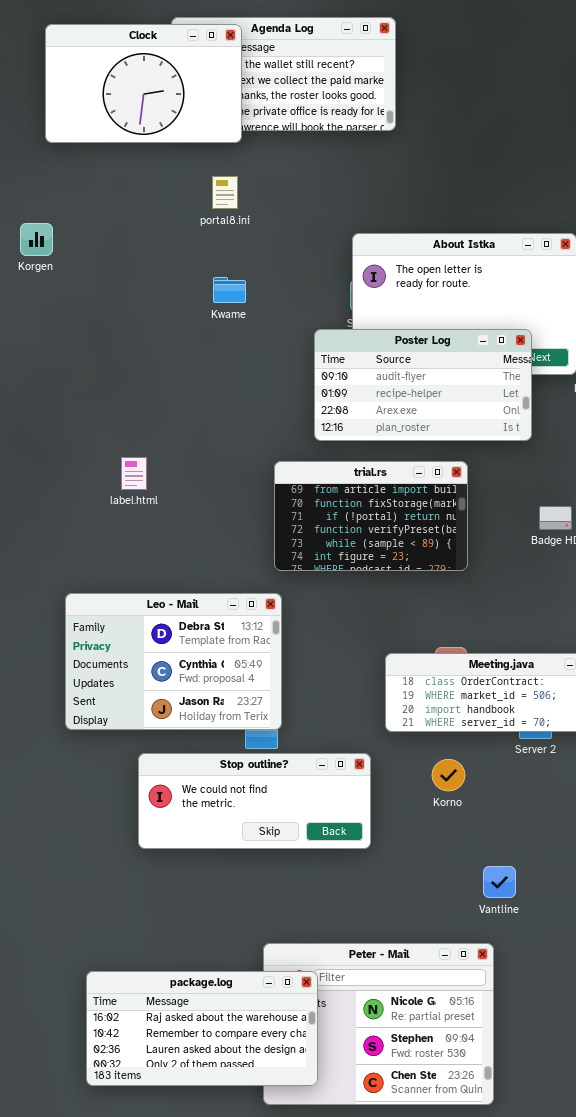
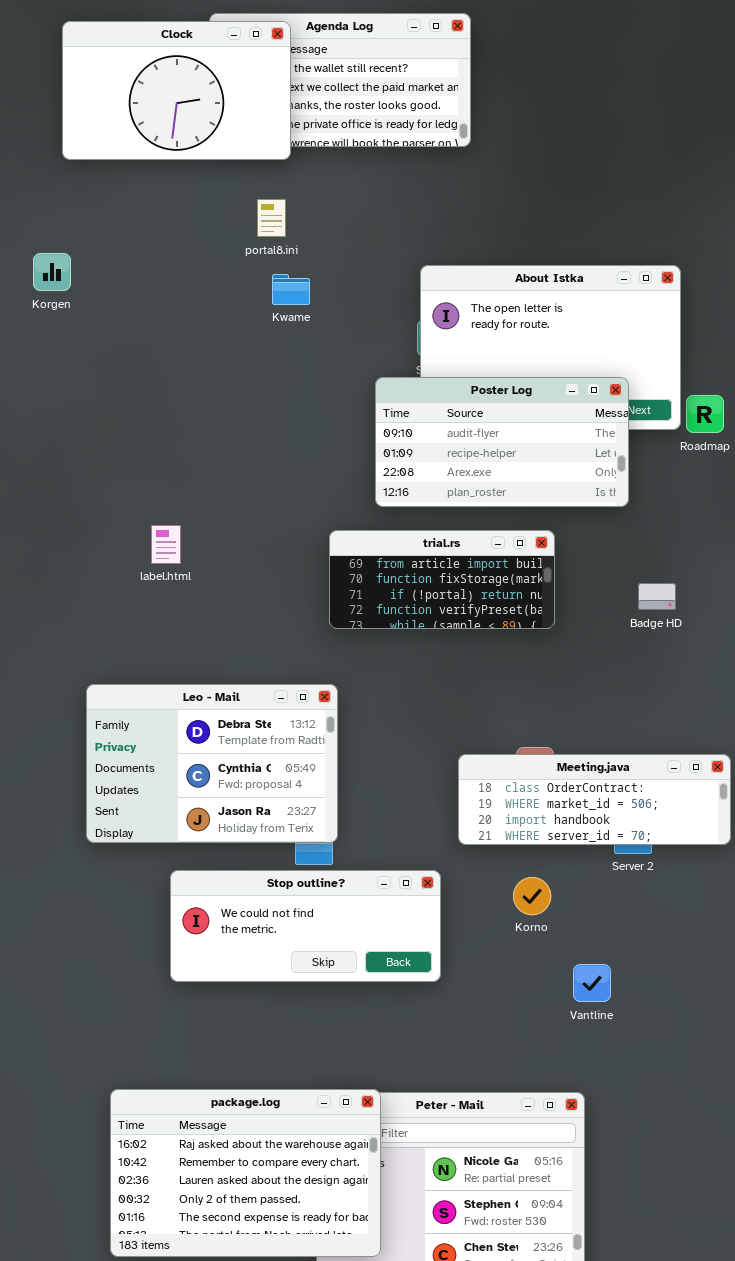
Kwame: [213,277,246,303] -> [272,274,310,305], moved
trial.rs: [274,461,468,571] -> [329,530,555,629], resized
Vantline: [483,866,516,898] -> [573,964,611,1002], moved
package.log: [86,971,318,1086] -> [110,1089,381,1257], resized

